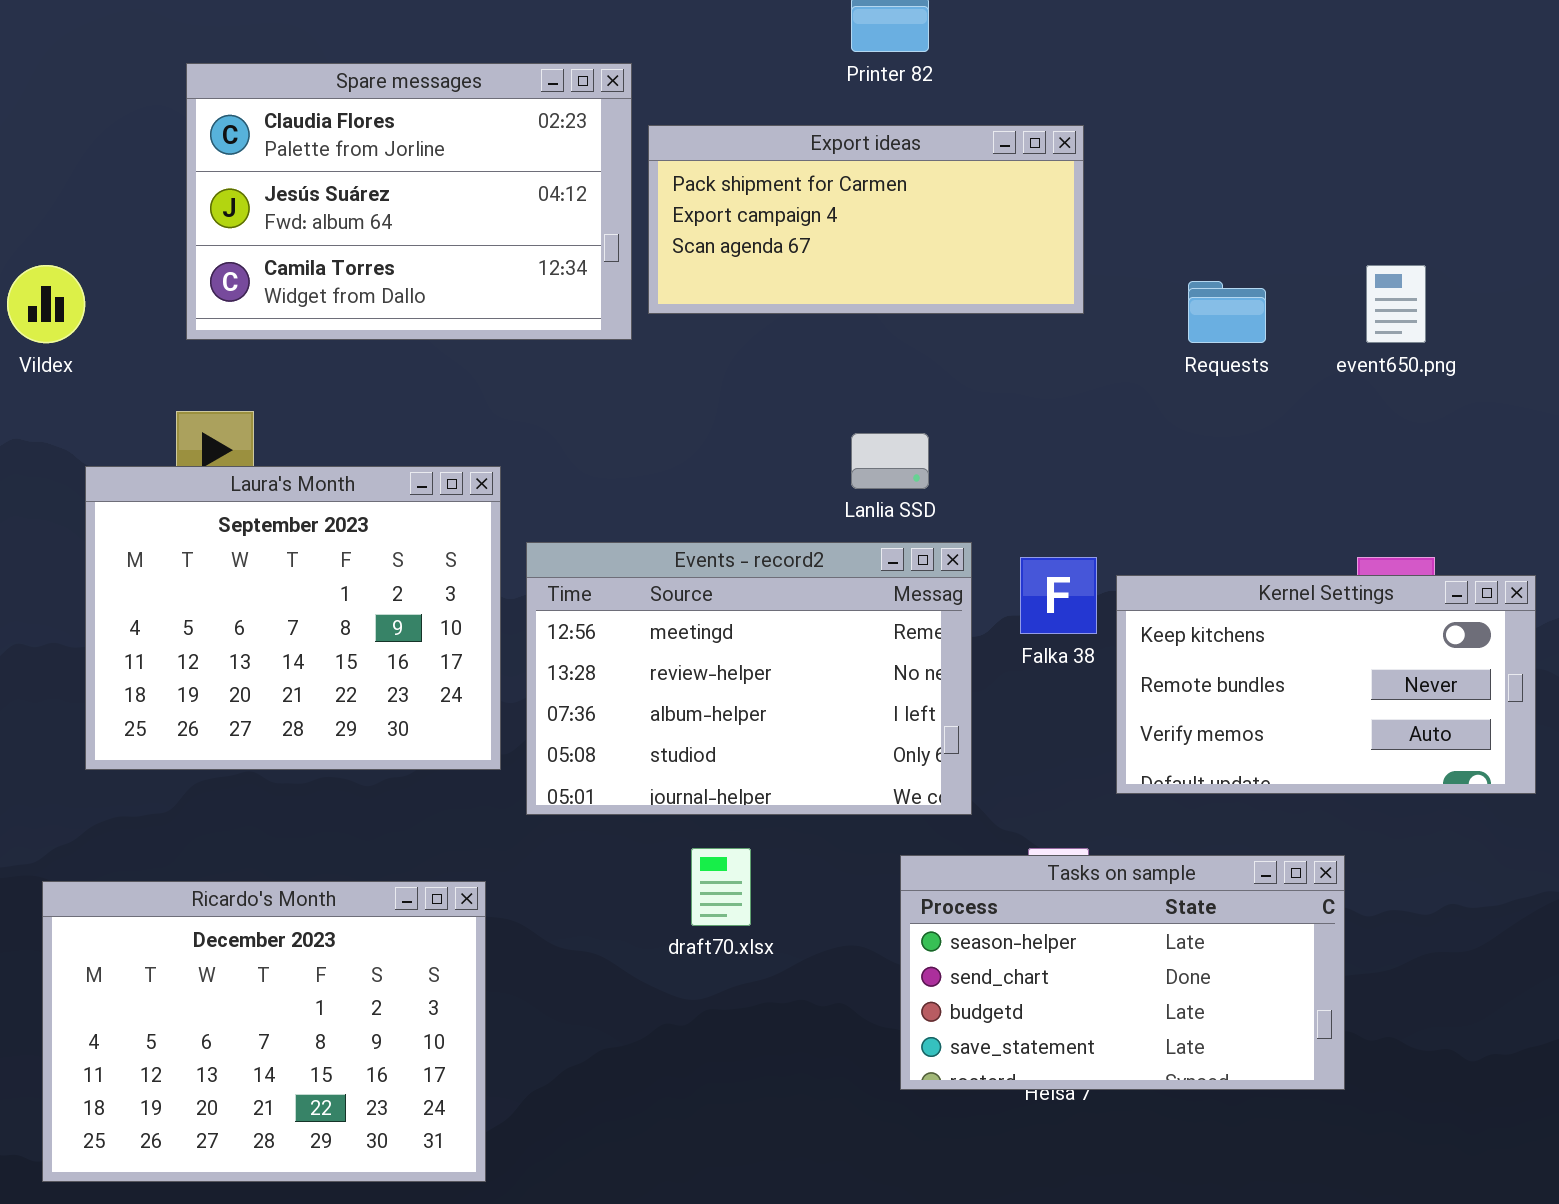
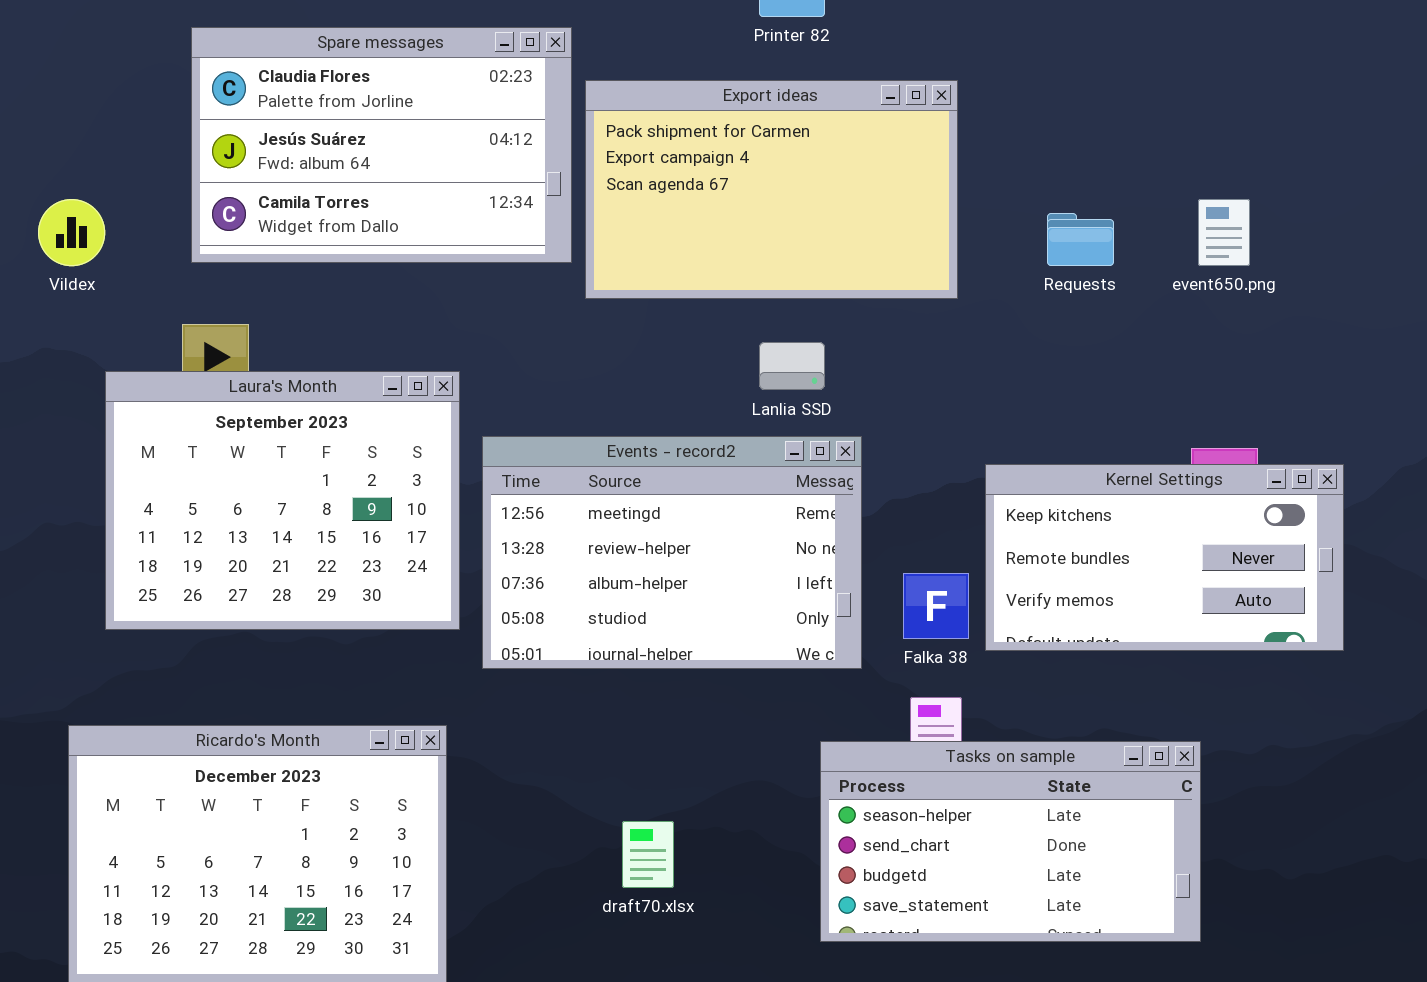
Export ideas: [648,125,1084,314] -> [585,80,958,299], resized
Falka 38: [1020,557,1097,634] -> [903,573,969,639], moved
draft70.xlsx: [691,848,751,926] -> [622,821,674,888], moved
Tasks on sample: [900,855,1345,1090] -> [820,741,1201,942], moved

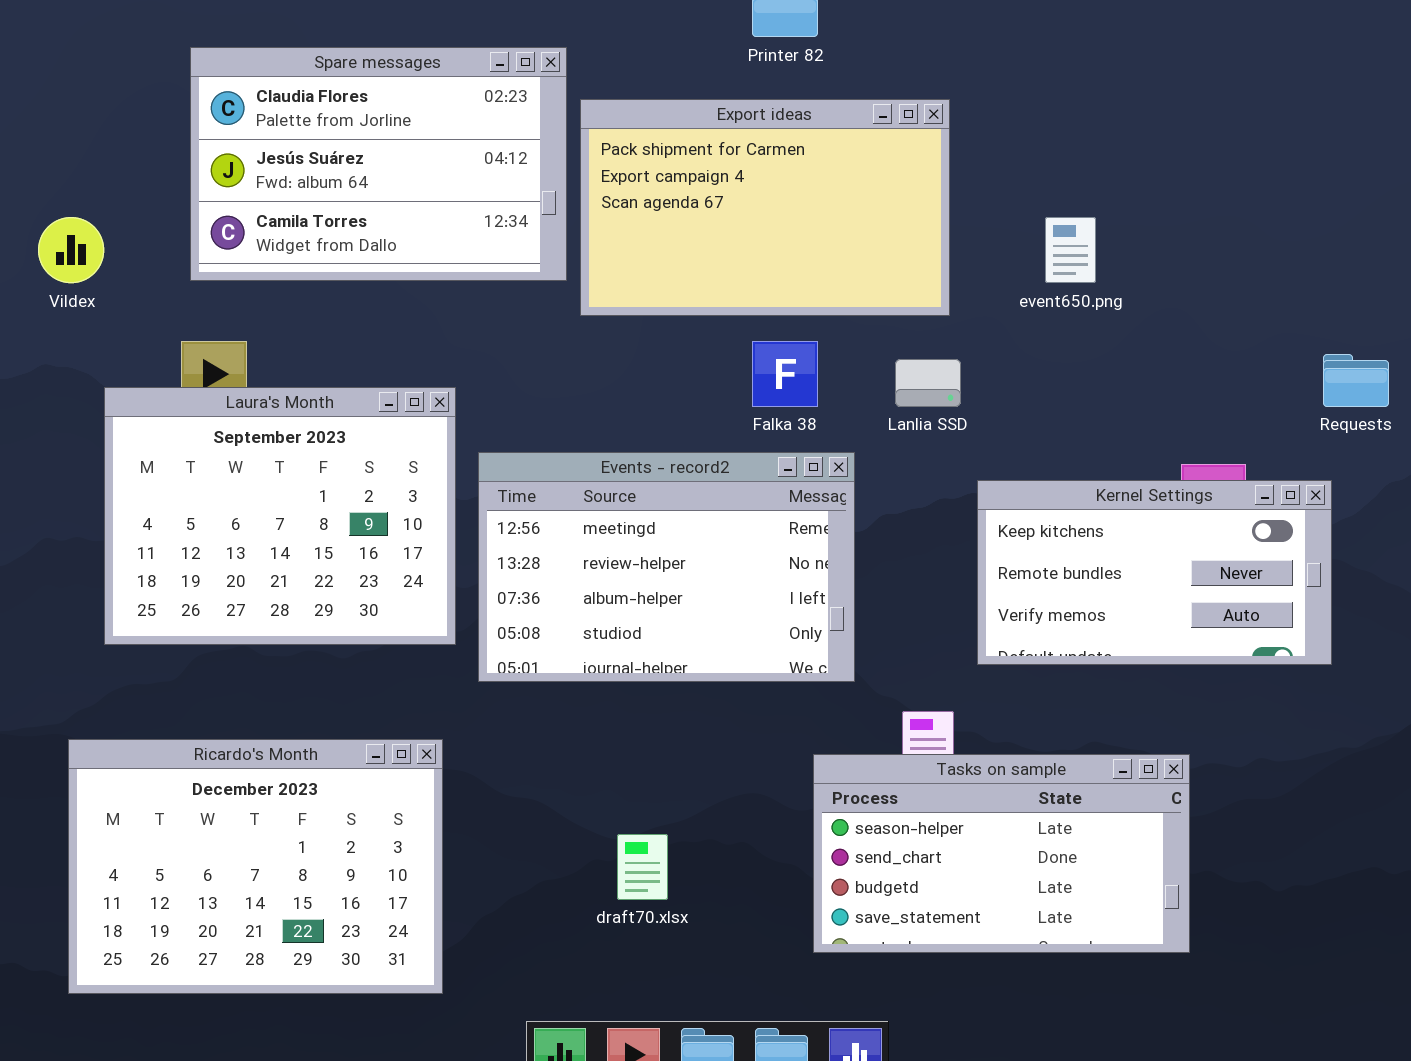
event650.png: [1198,199,1250,266] -> [1045,217,1096,283], moved
Requests: [1047,213,1114,266] -> [1323,354,1389,407], moved
Lanlia SSD: [759,342,825,390] -> [895,359,961,407], moved
Falka 38: [903,573,969,639] -> [752,341,818,407], moved

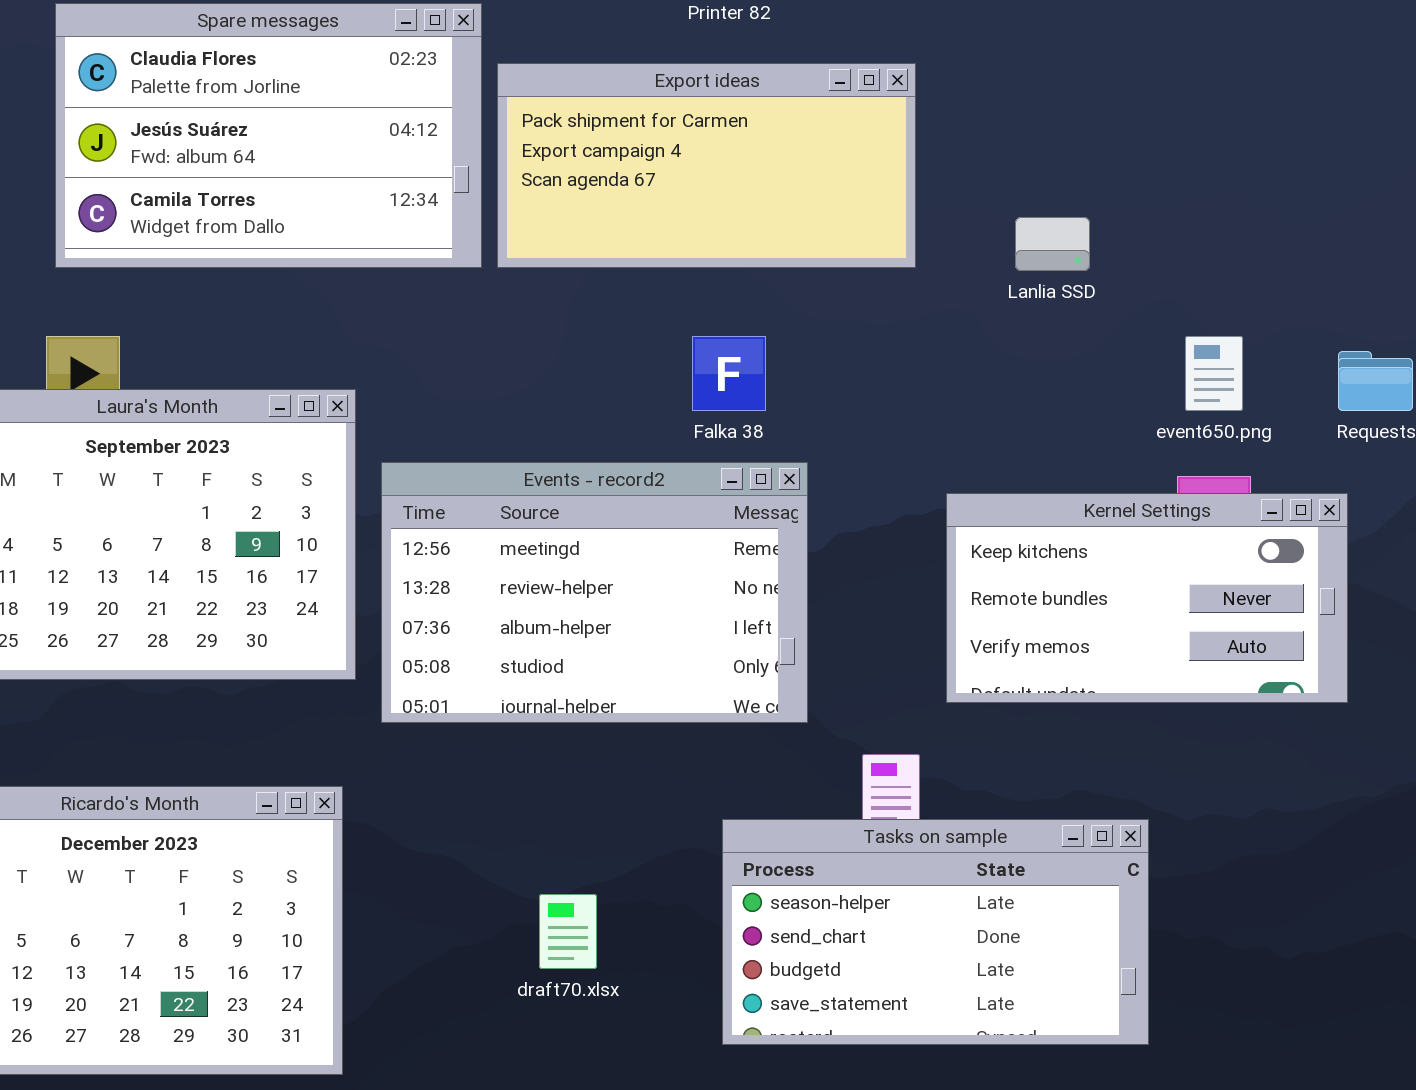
Export ideas: [580,99,950,316] -> [497,63,916,268], resized
event650.png: [1045,217,1096,283] -> [1185,336,1243,411], moved
Lanlia SSD: [895,359,961,407] -> [1015,217,1090,271], moved
Tasks on sample: [813,754,1190,953] -> [722,819,1149,1045], moved

